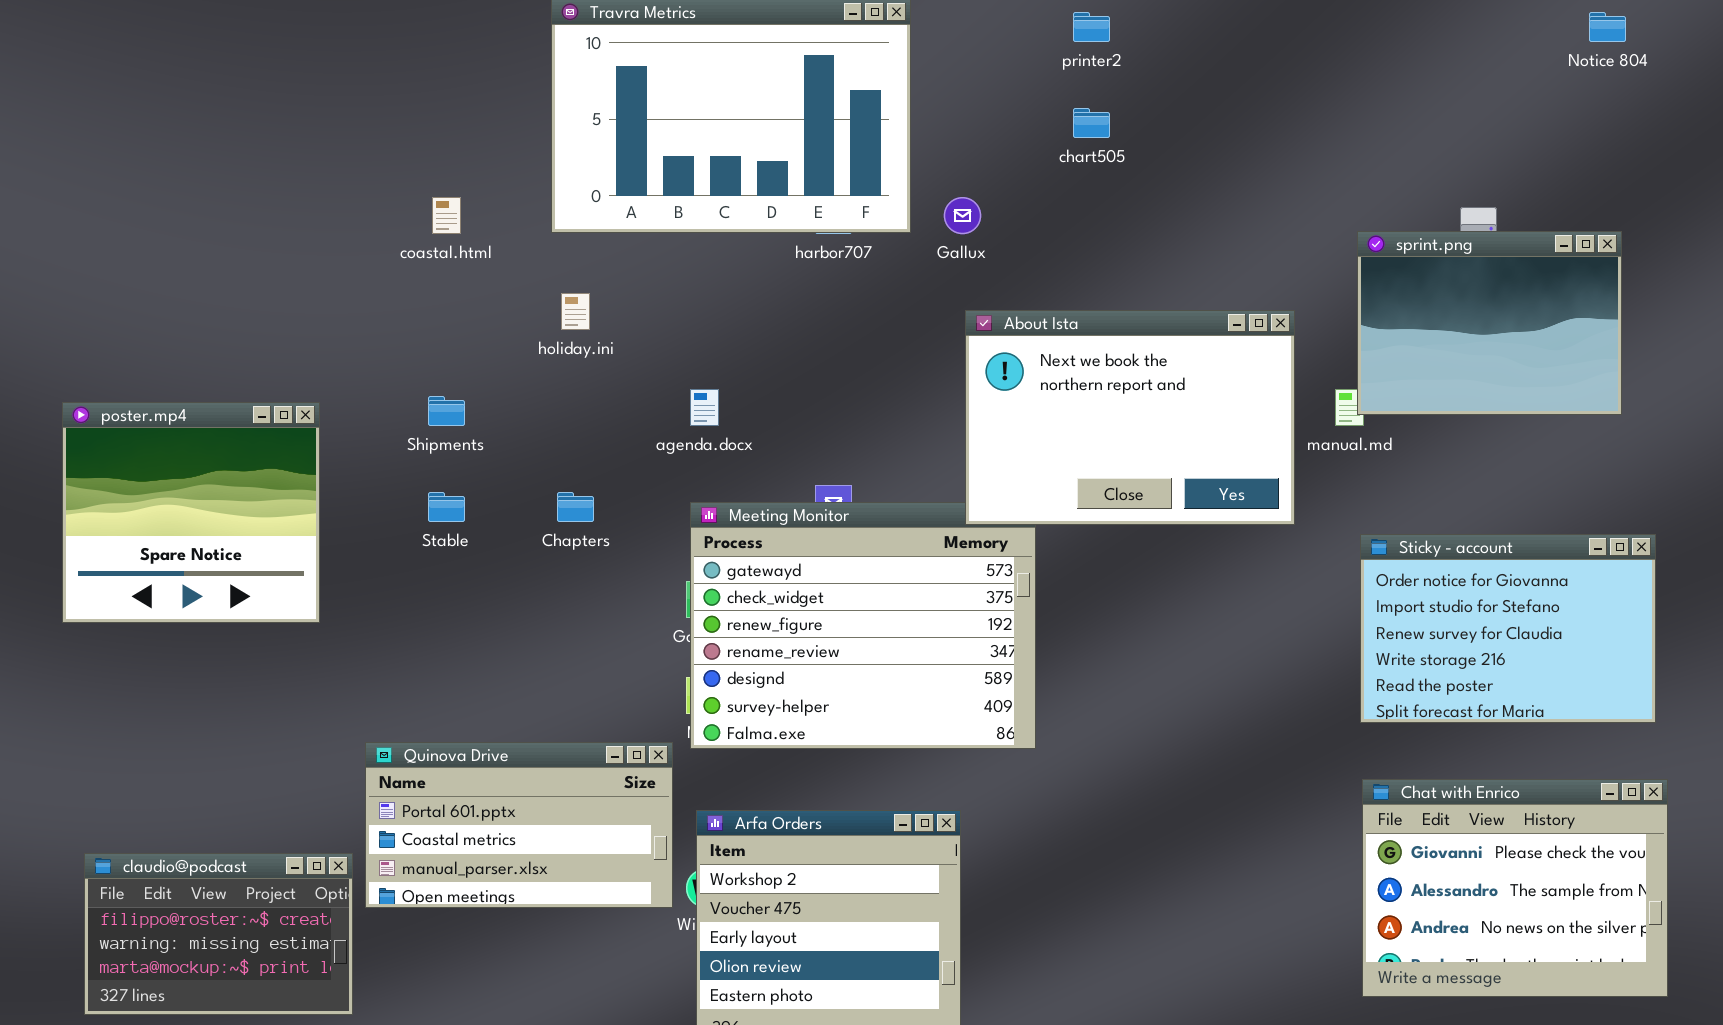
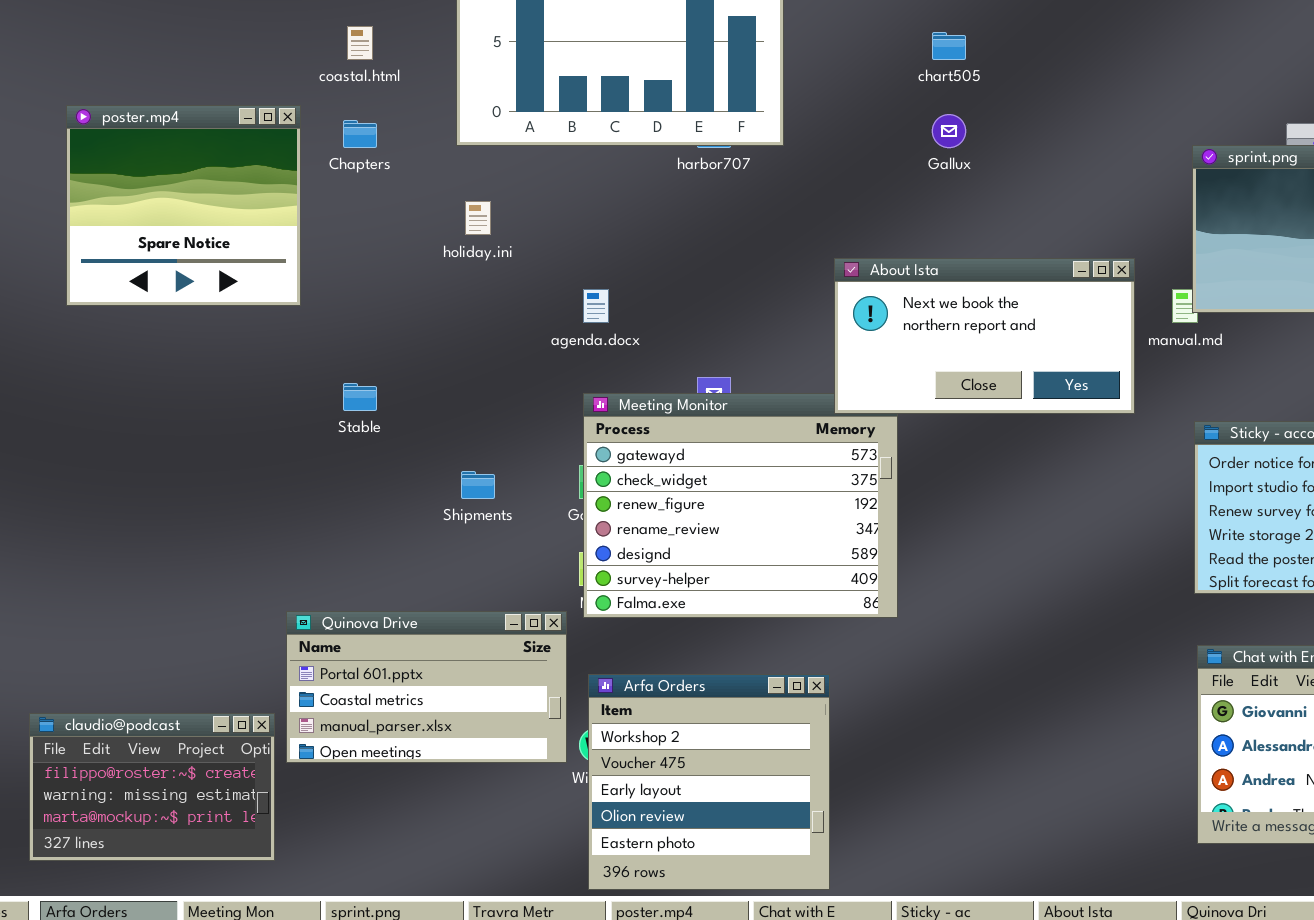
coastal.html: [432,197,461,234] -> [347,26,373,60], moved
Gallux: [944,197,981,234] -> [932,114,966,148], moved
About Ista: [965,310,1295,525] -> [834,258,1135,414], resized
Shipments: [428,396,465,426] -> [461,471,495,499], moved
poster.mp4: [62,402,320,623] -> [66,105,301,306], moved
Chapters: [557,492,594,522] -> [343,120,377,148], moved

